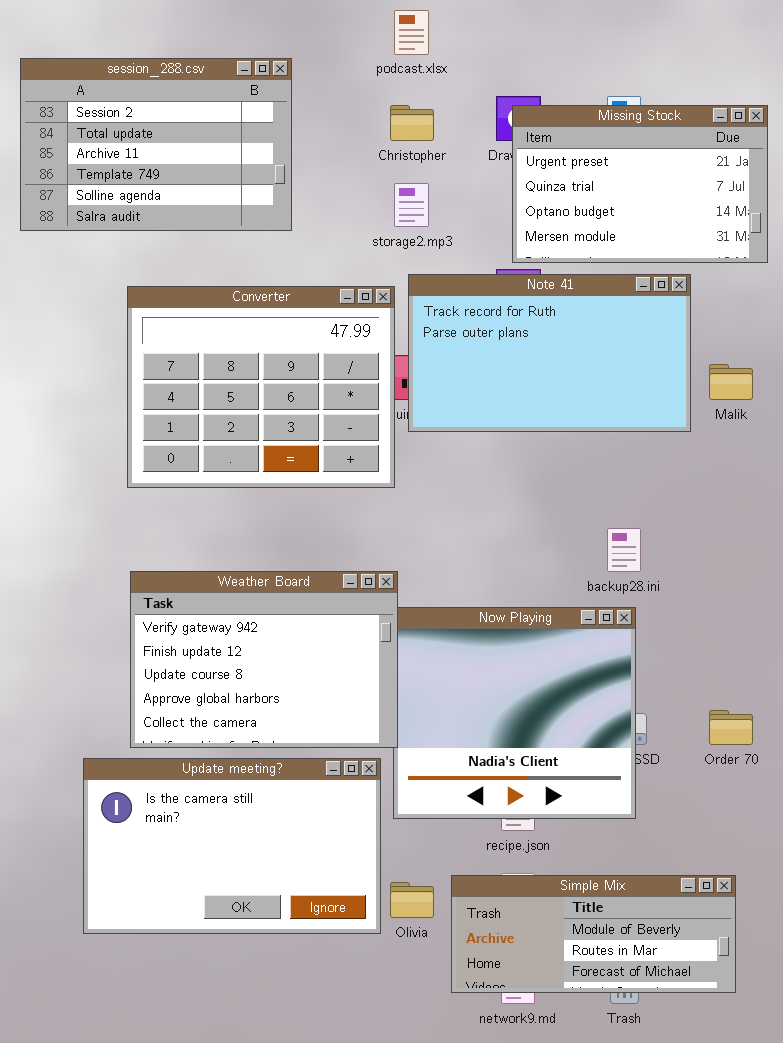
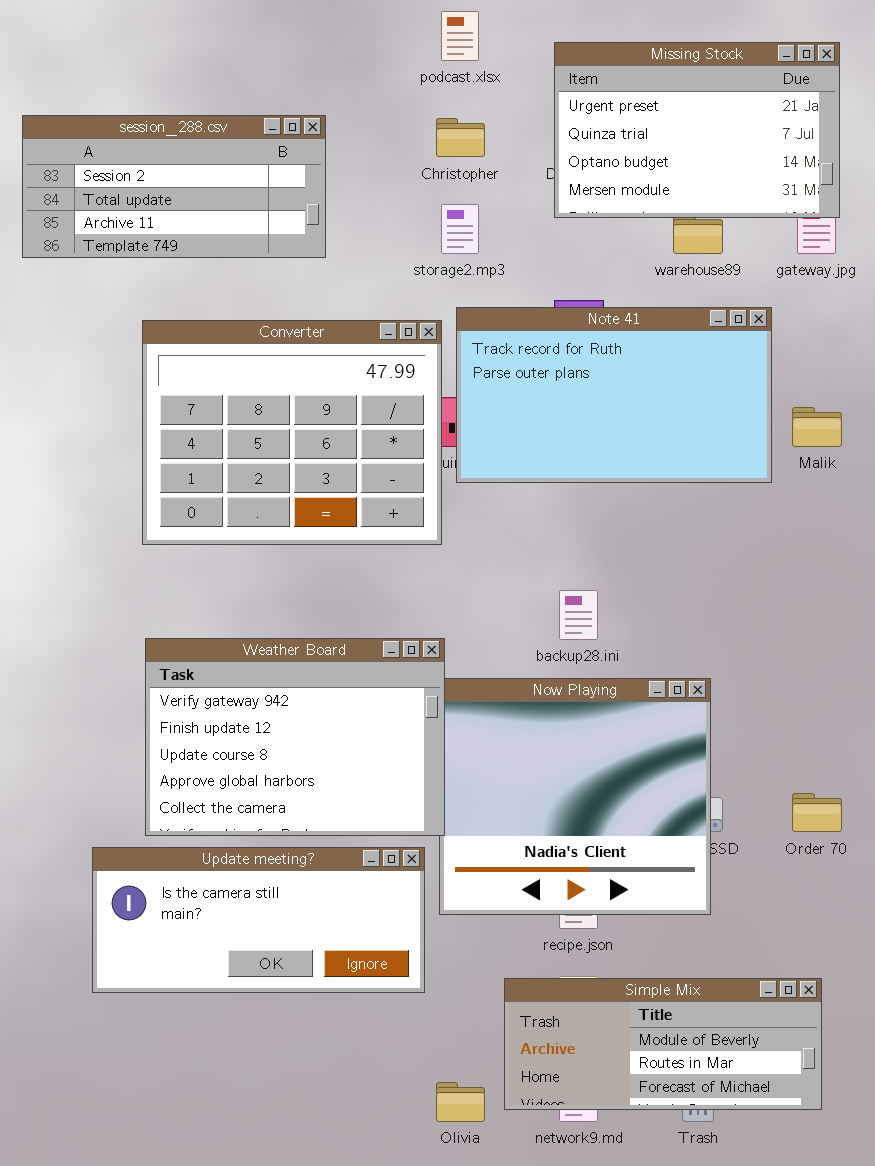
session_288.csv: [20,58,292,231] -> [22,115,326,258], resized
Missing Stock: [512,105,768,263] -> [554,42,840,218], moved
backup28.ini: [607,528,641,572] -> [559,590,598,640], moved
Update meeting?: [83,758,381,934] -> [92,847,425,993], resized
Olivia: [390,882,434,918] -> [436,1082,485,1122], moved

